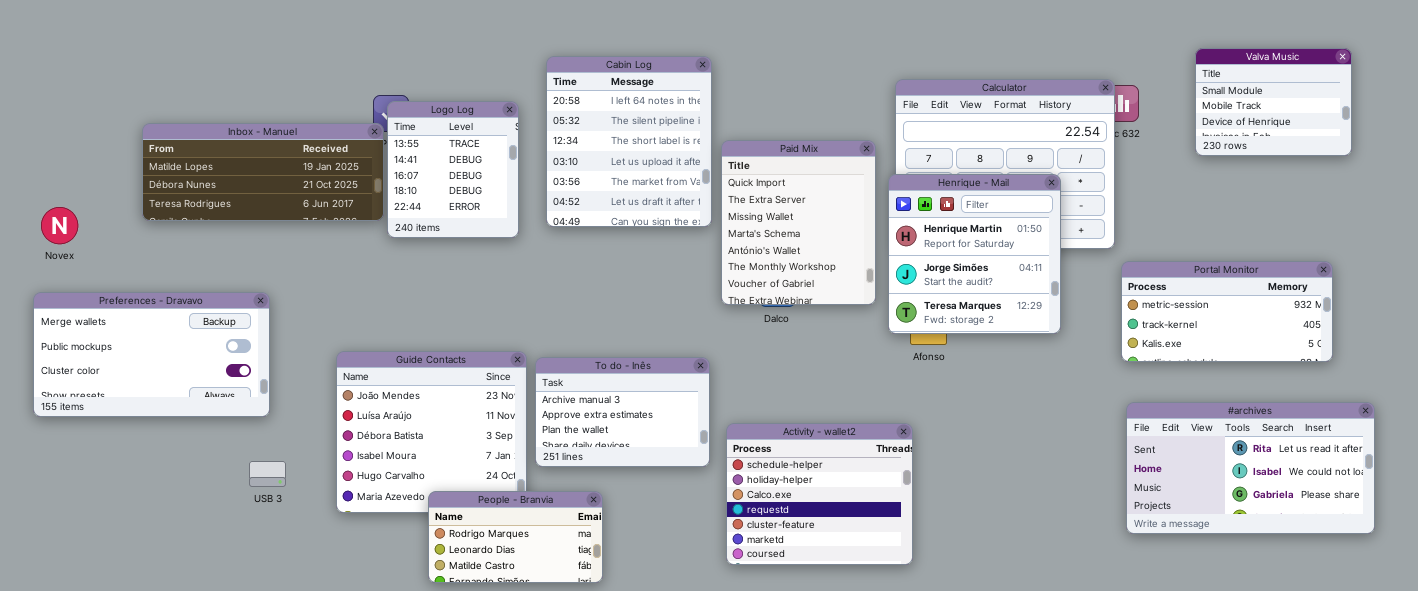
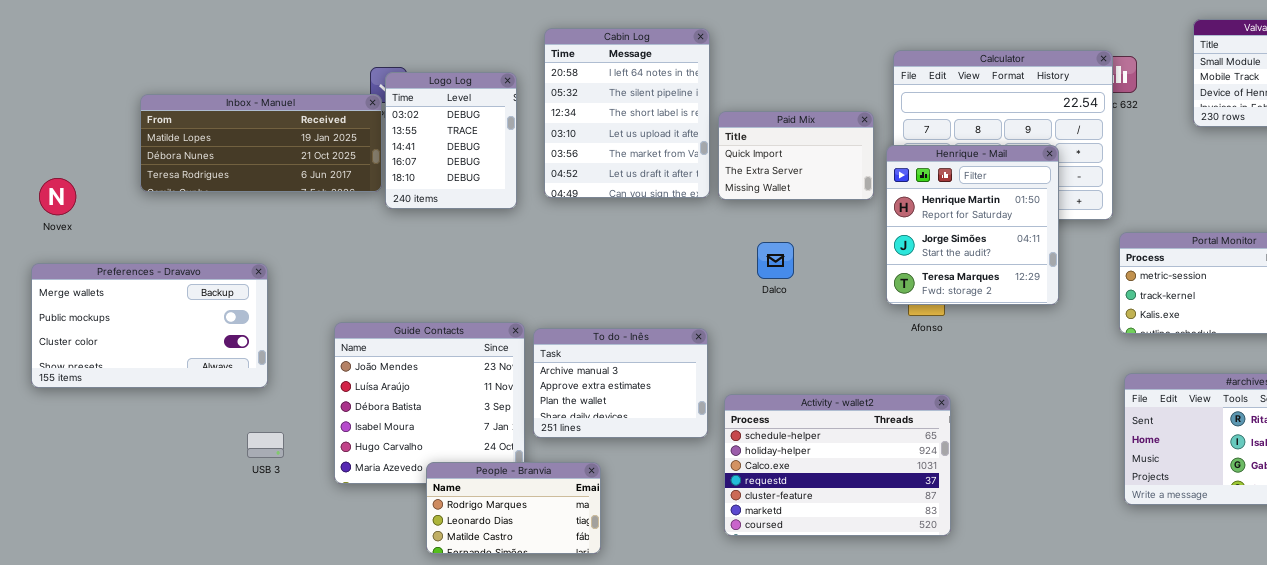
Logo Log: [387,101,519,238] -> [385,72,517,209], scrolled up 1 row
Paid Mix: [721,140,876,305] -> [718,111,874,200], resized
Activity - wallet2: [726,423,913,565] -> [724,394,951,536], resized

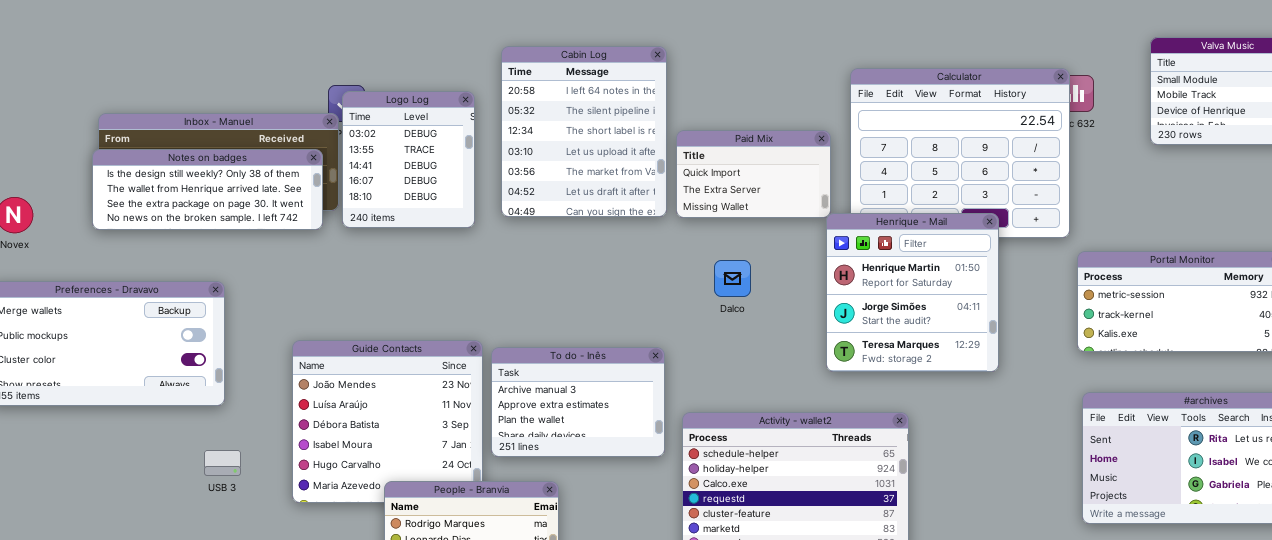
Notes on badges: none -> [92,149,323,230], opened
Henrique - Mail: [886,145,1059,305] -> [826,213,999,372], moved

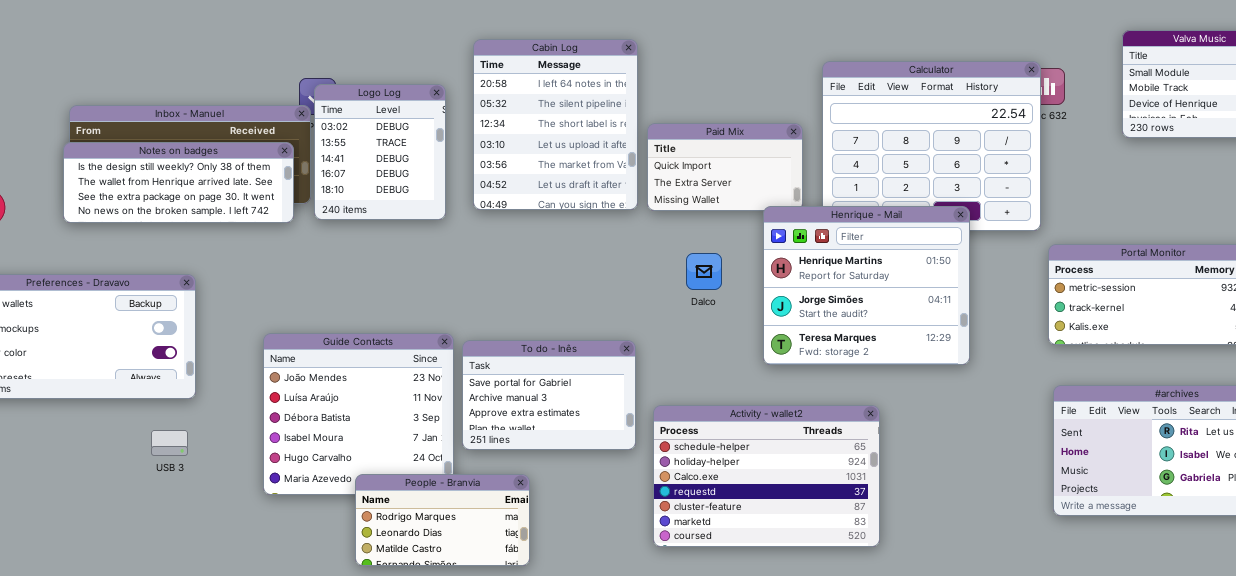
Henrique - Mail: [826,213,999,372] -> [763,206,970,365], resized
To do - Inês: [491,347,665,457] -> [462,340,636,450], scrolled up 1 row
USB 3: [204,450,241,476] -> [151,430,188,456], moved

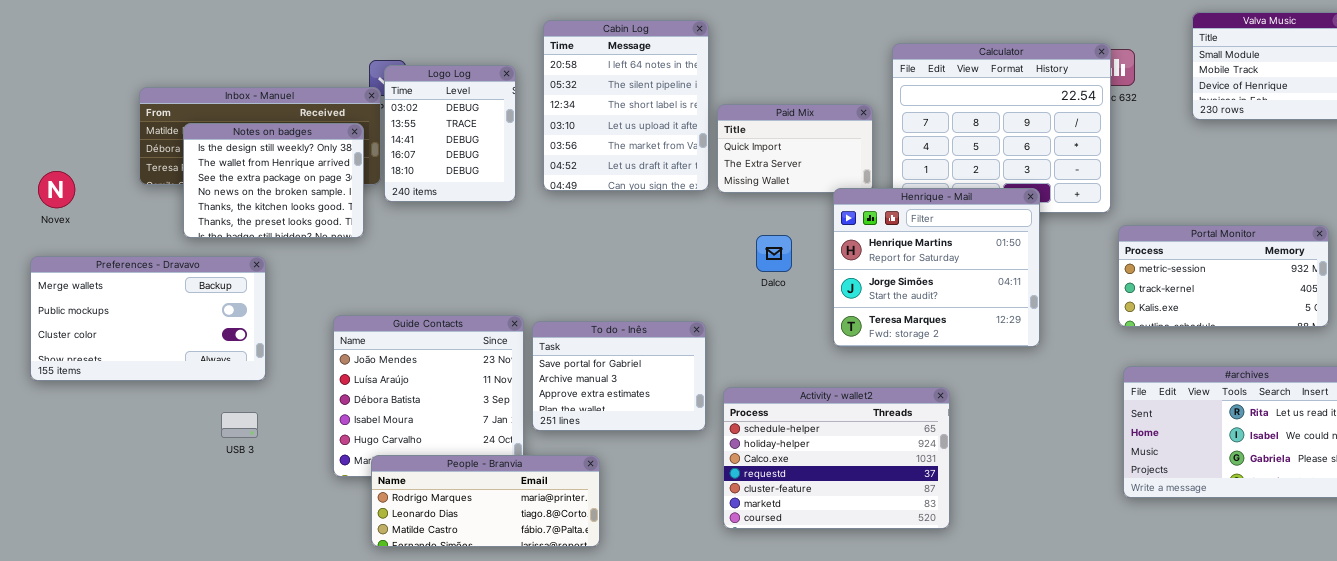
Notes on badges: [63,142,294,223] -> [183,123,364,238], resized
People - Branvia: [355,474,530,566] -> [371,455,600,547], resized

